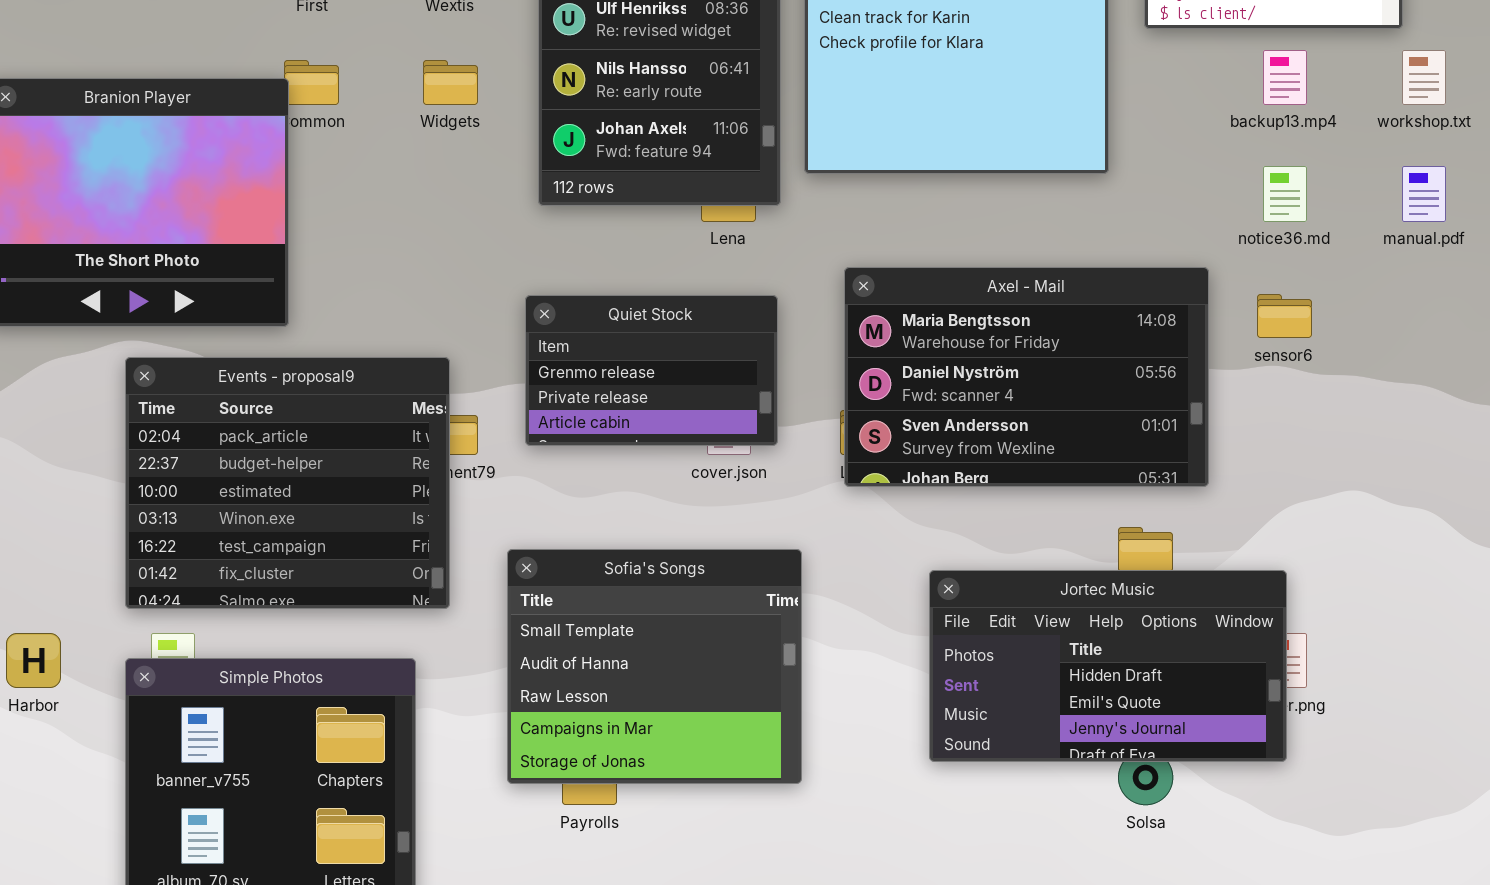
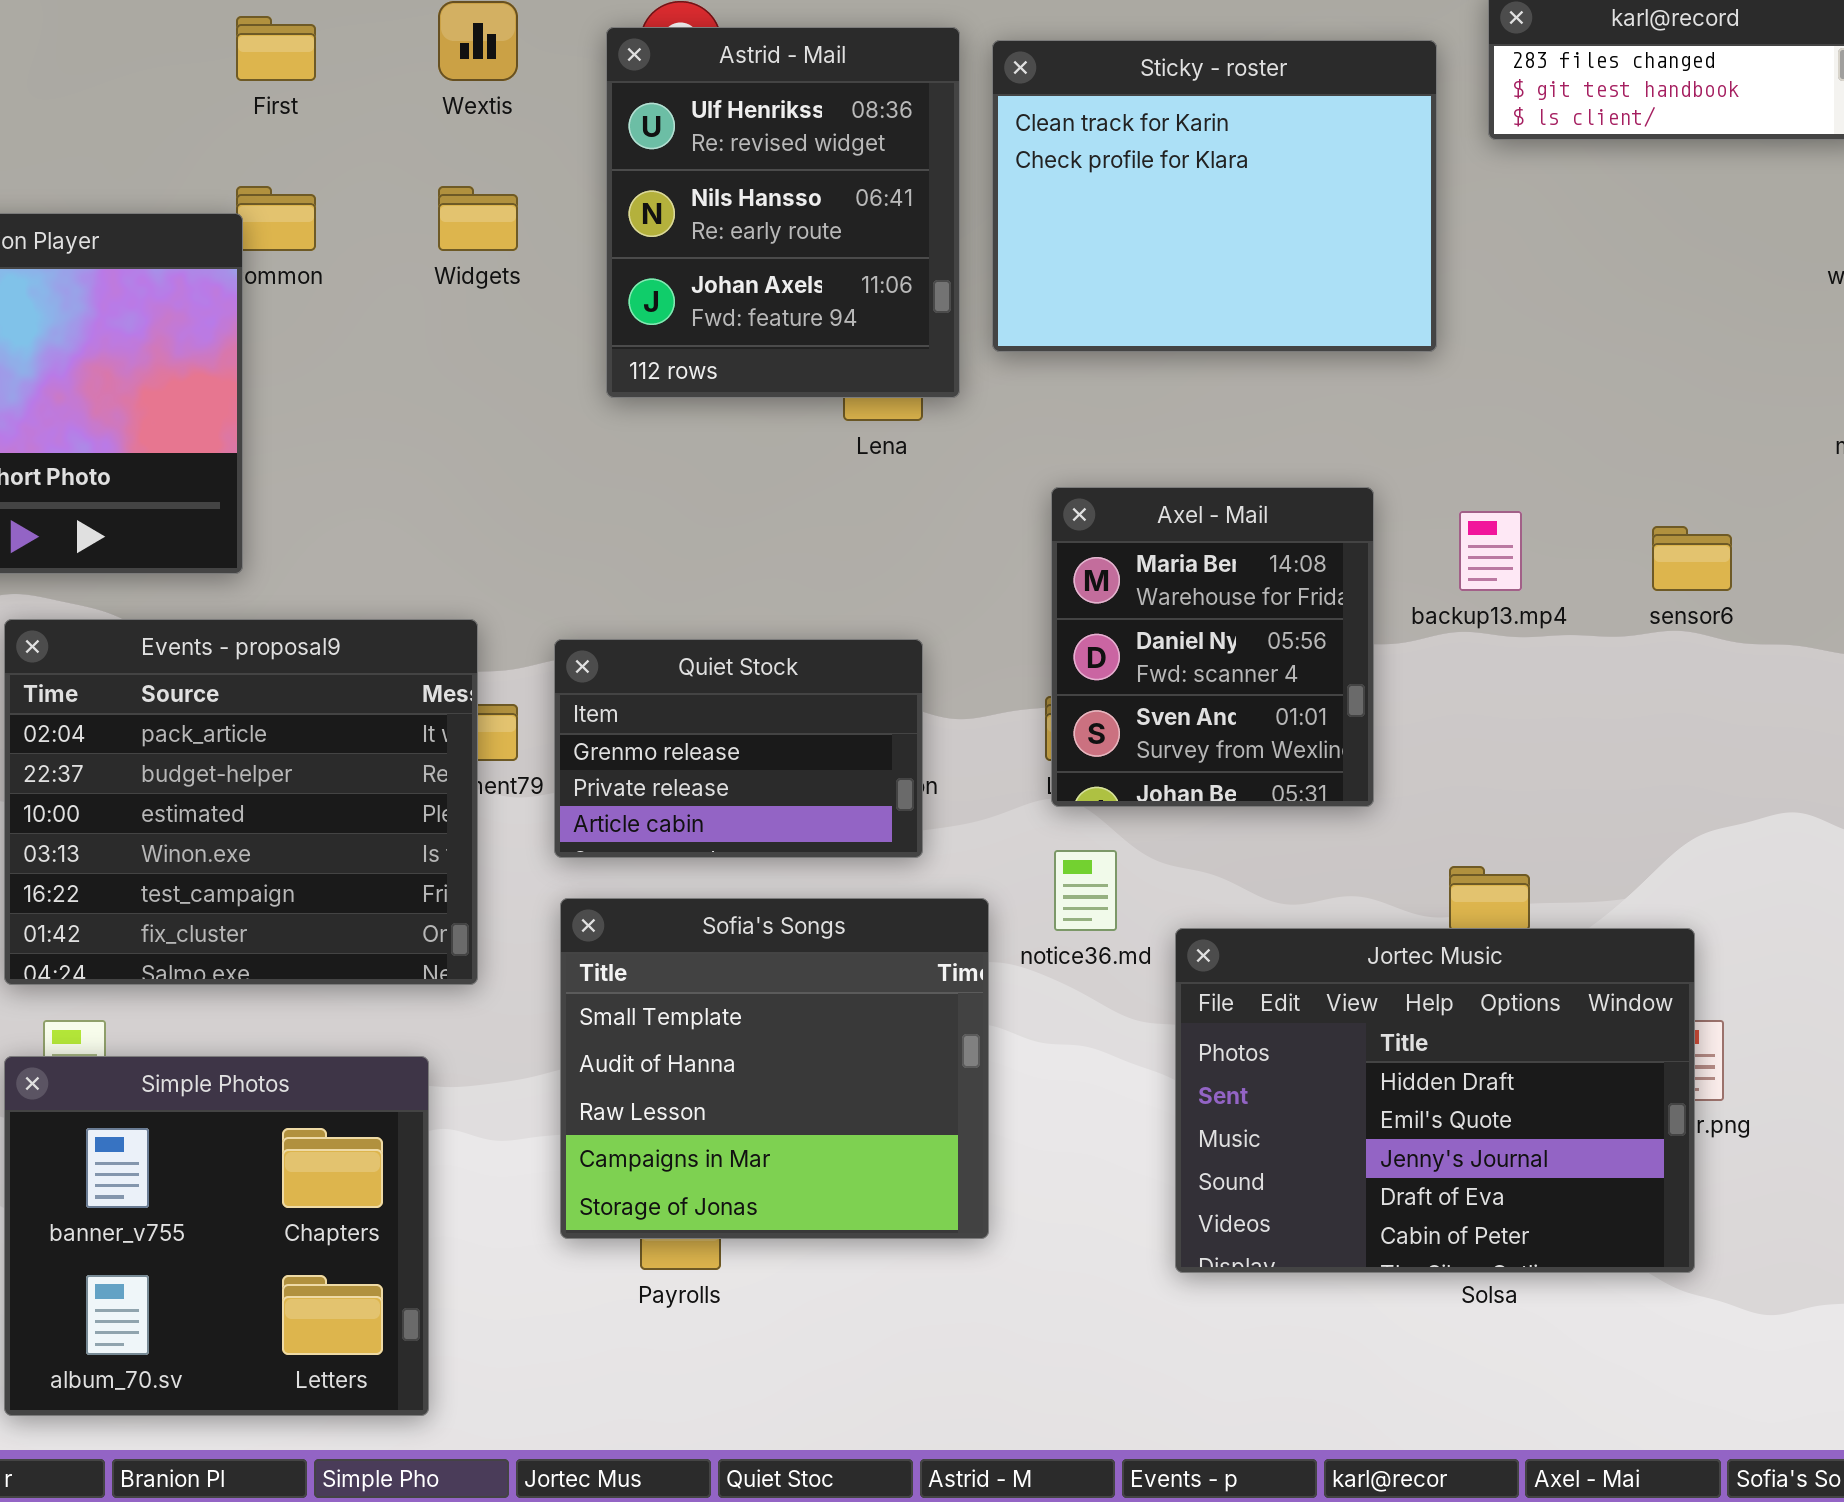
backup13.mp4: [1263,50,1307,105] -> [1459,511,1522,591], moved
notice36.md: [1263,166,1307,222] -> [1054,850,1117,931], moved
Axel - Mail: [844,267,1209,487] -> [1051,487,1374,807], resized
Quiet Stock: [525,295,778,446] -> [554,639,923,858], moved
Jortec Music: [929,570,1287,762] -> [1175,928,1695,1273], resized

